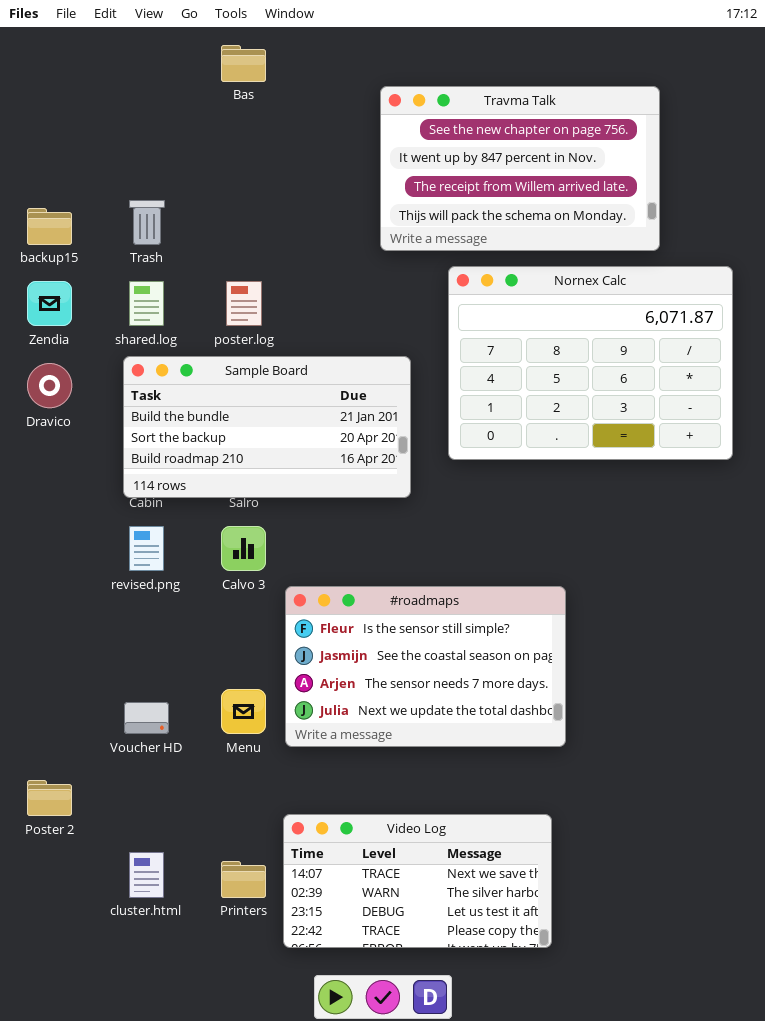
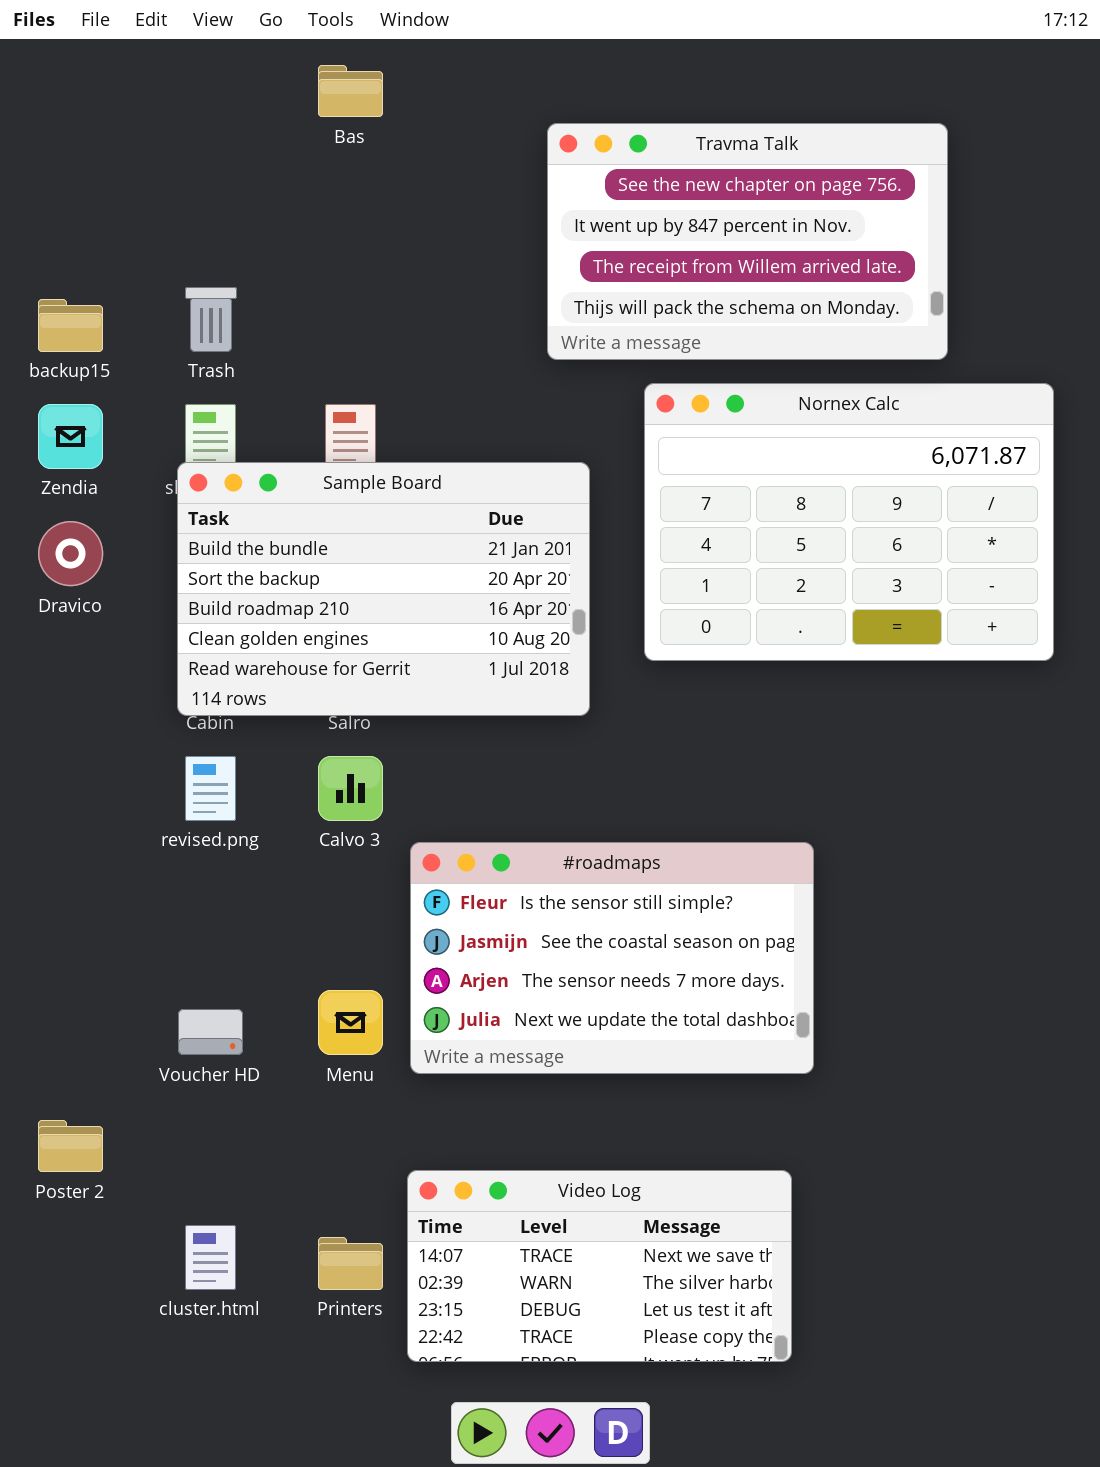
Sample Board: [123,356,411,498] -> [177,462,590,716], resized

